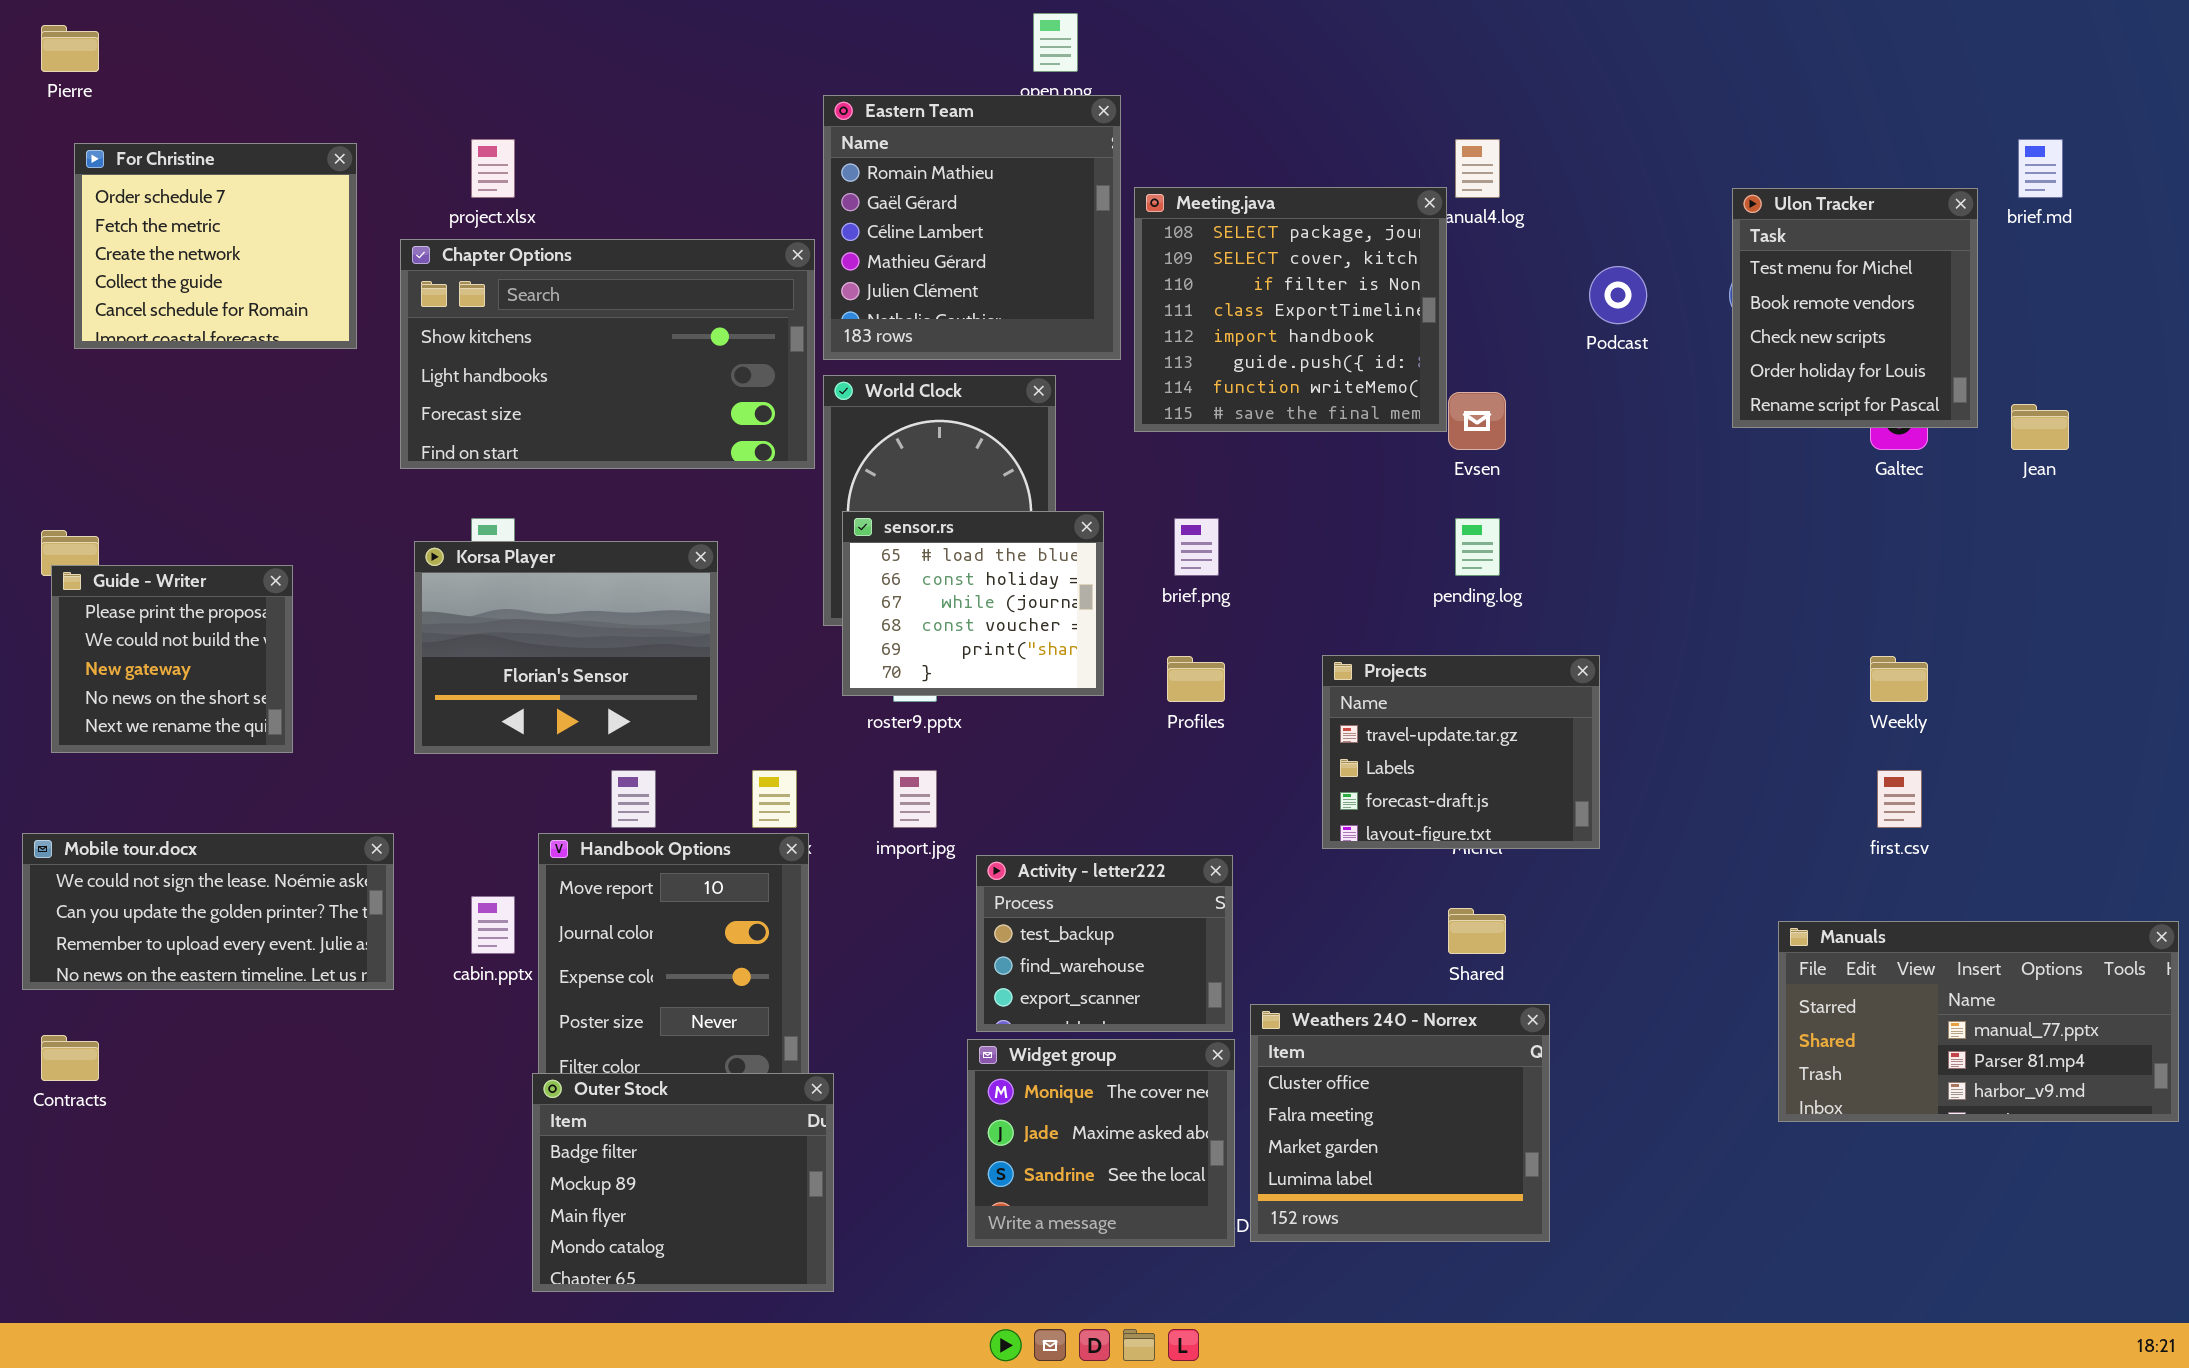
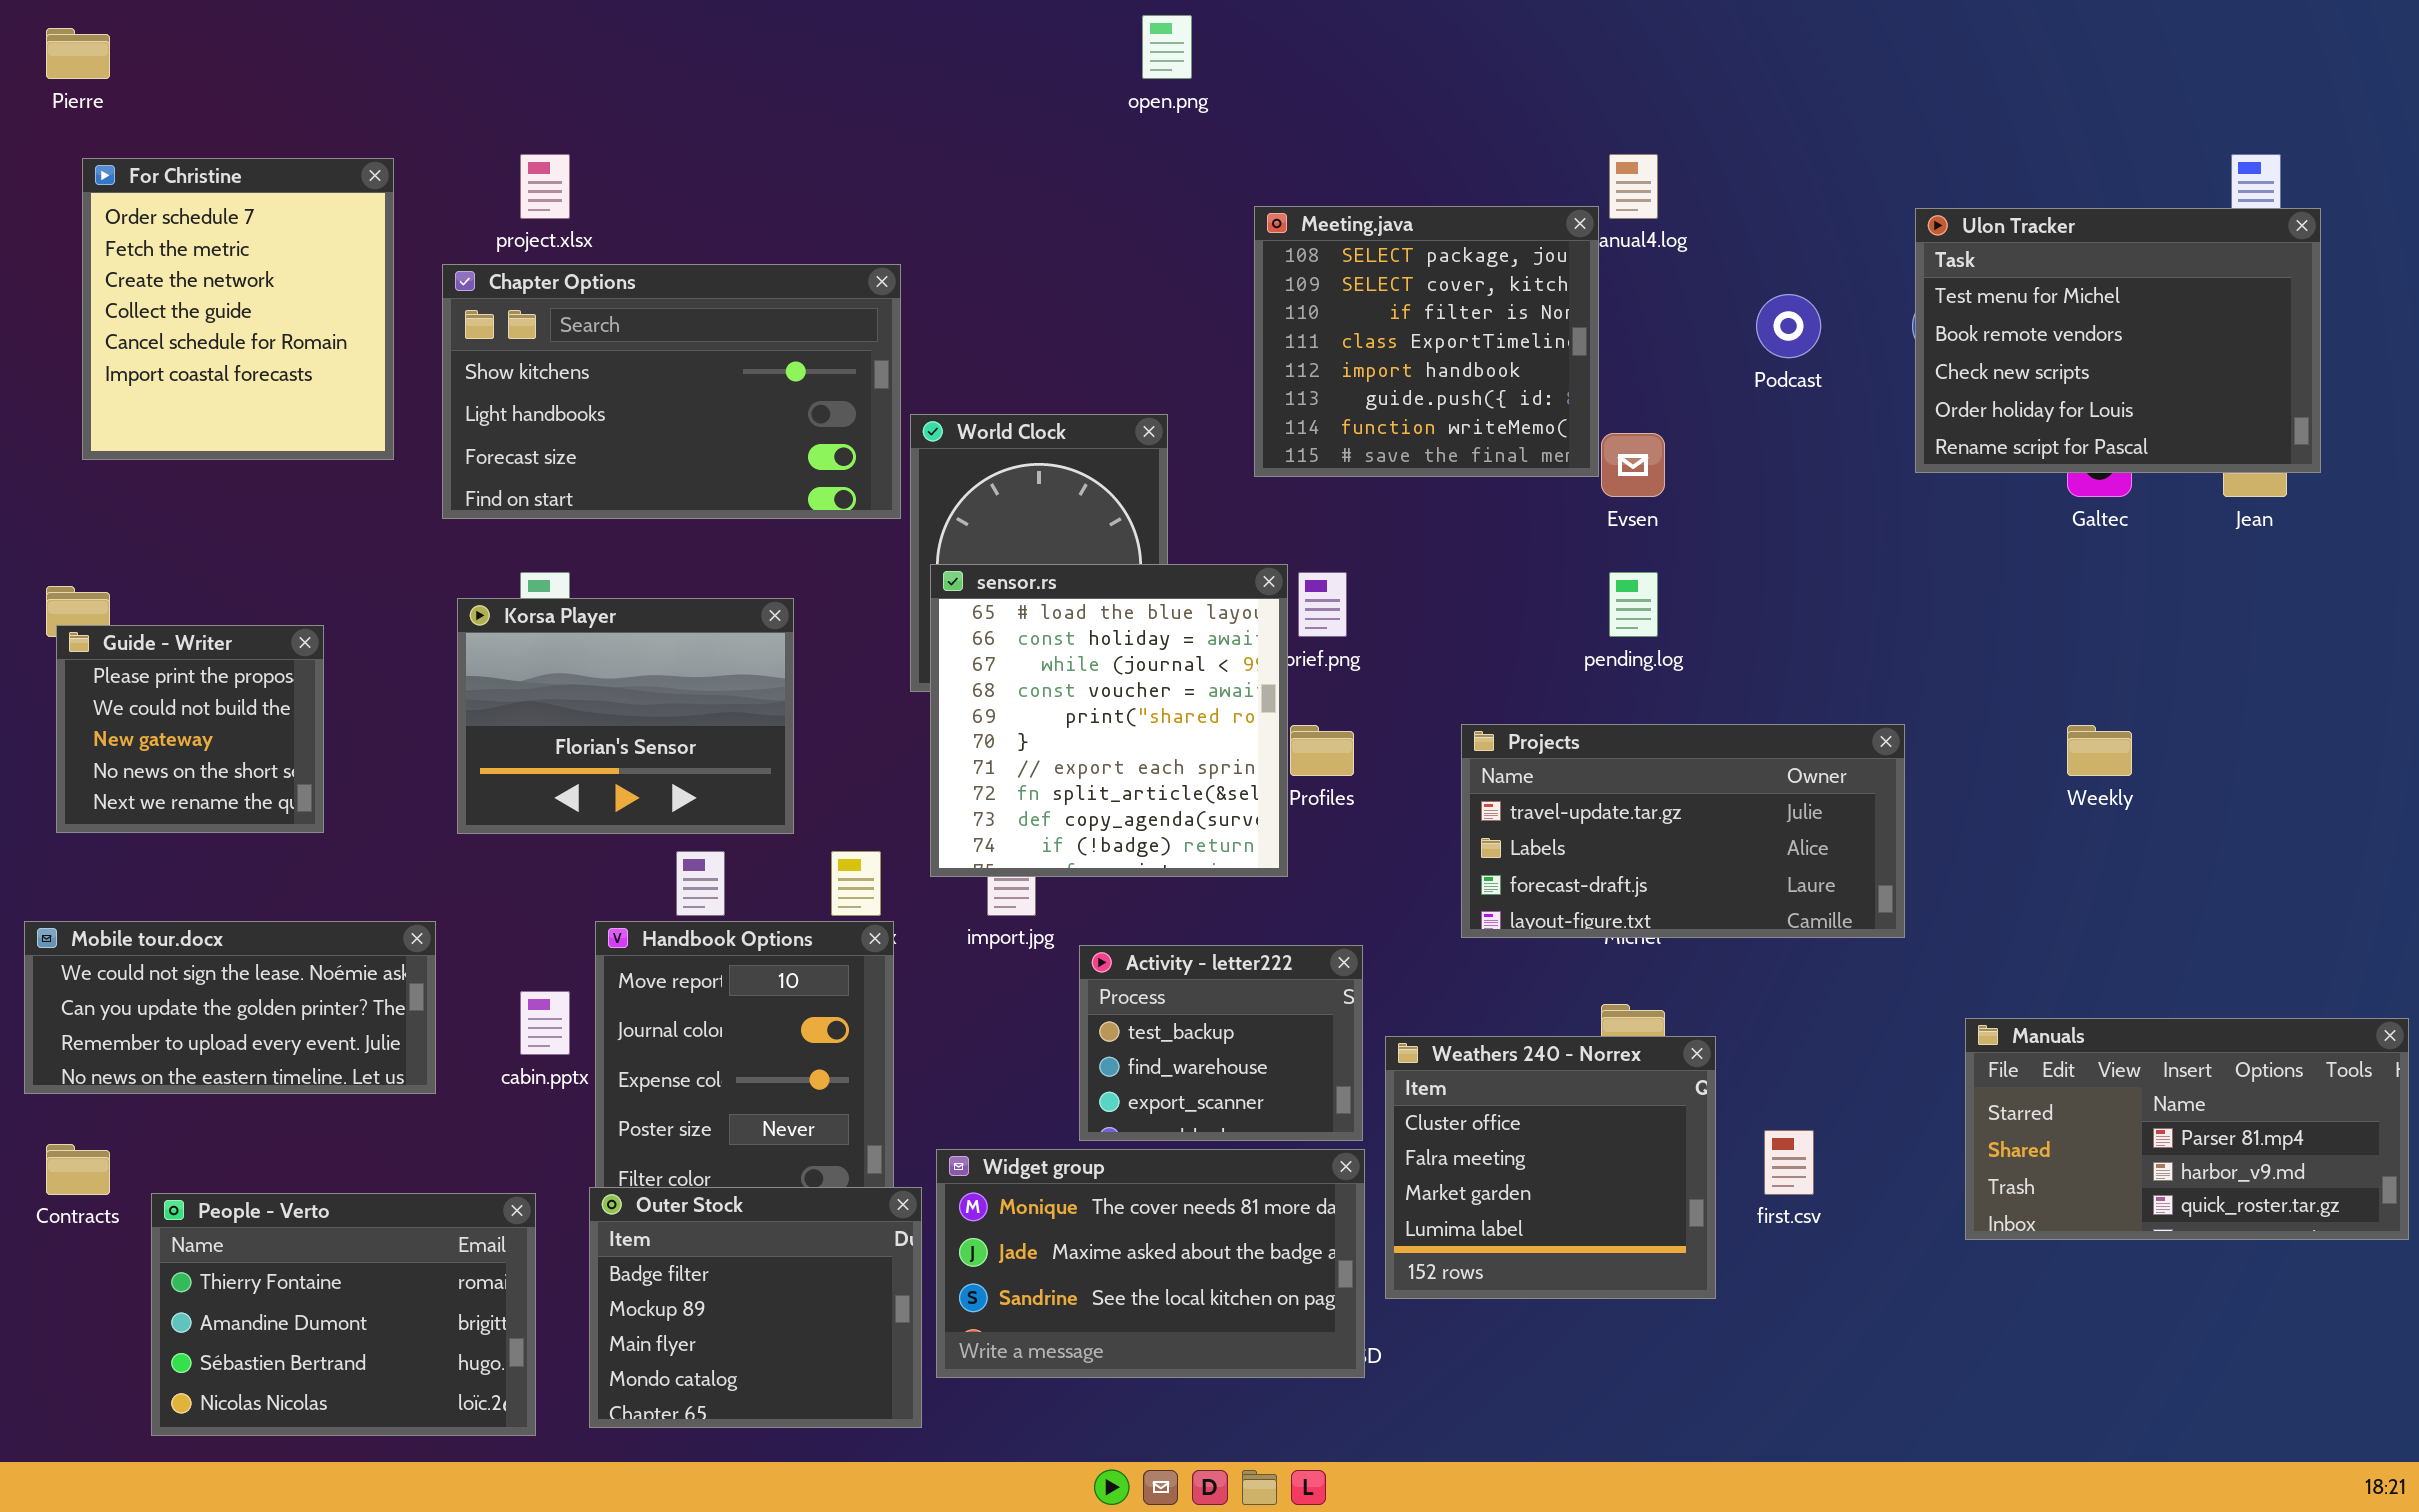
Eastern Team: [823,95,1121,360] -> none, closed
For Christine: [74,143,357,349] -> [82,158,394,460], resized
Ulon Tracker: [1732,188,1978,428] -> [1915,208,2321,473], resized
sensor.rs: [842,511,1104,696] -> [930,564,1288,877], resized
Projects: [1322,655,1600,849] -> [1461,724,1905,938], resized
first.csv: [1877,770,1922,828] -> [1764,1130,1814,1195], moved
Manuals: [1778,921,2179,1122] -> [1965,1018,2409,1240], scrolled down 1 row
Weathers 240 - Norrex: [1250,1004,1550,1242] -> [1385,1036,1716,1299], moved
Widget group: [967,1039,1235,1247] -> [936,1149,1365,1378], resized
People - Verto: none -> [151,1193,536,1436], opened

